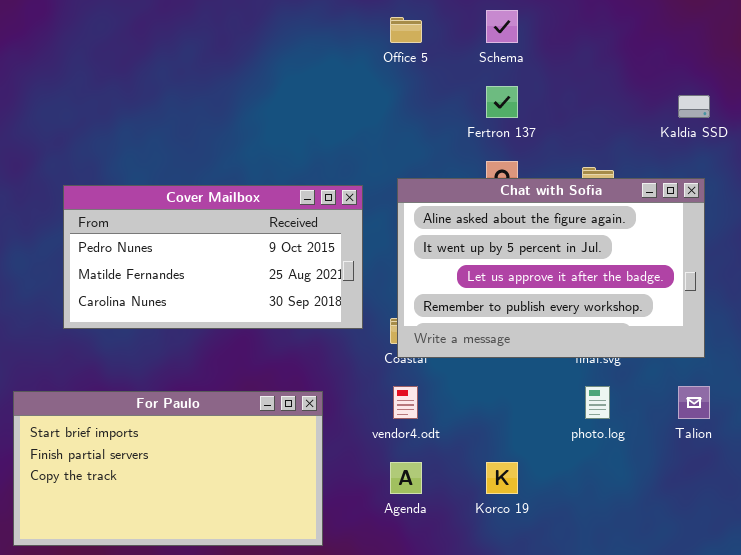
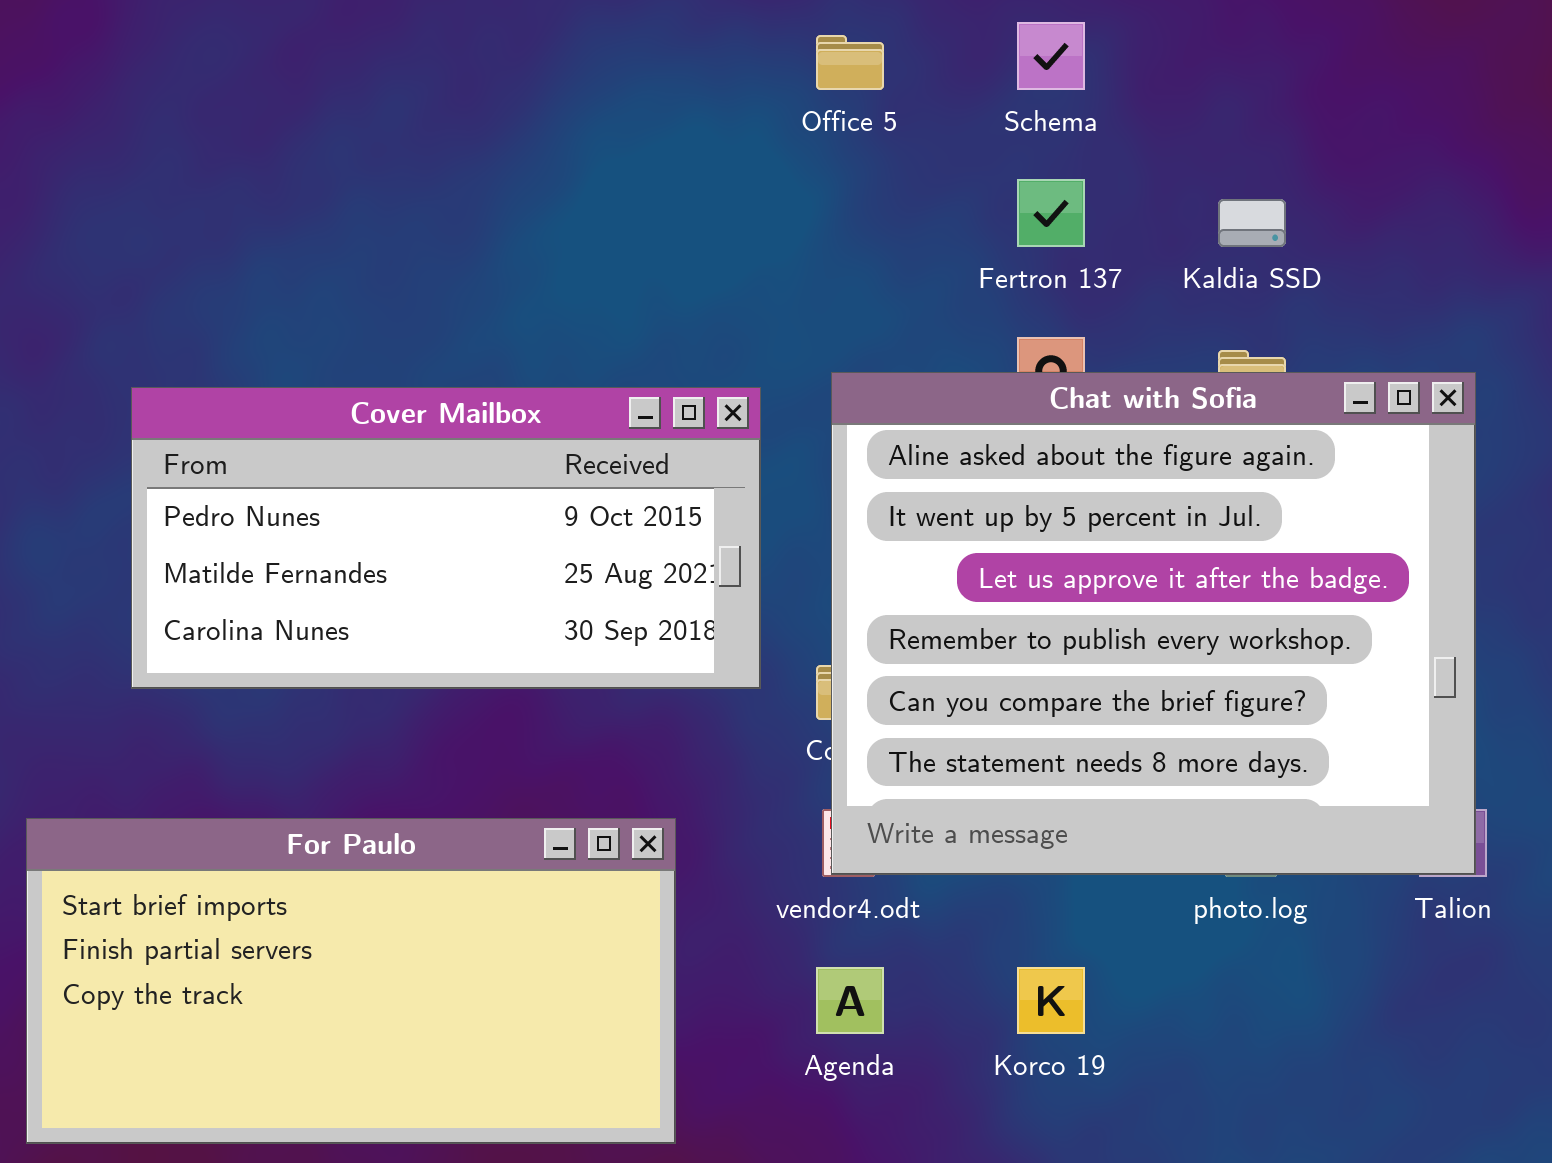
Kaldia SSD: [678,95,710,118] -> [1218,199,1286,247], moved
Chat with Sofia: [397,178,705,358] -> [831,372,1476,875], resized

